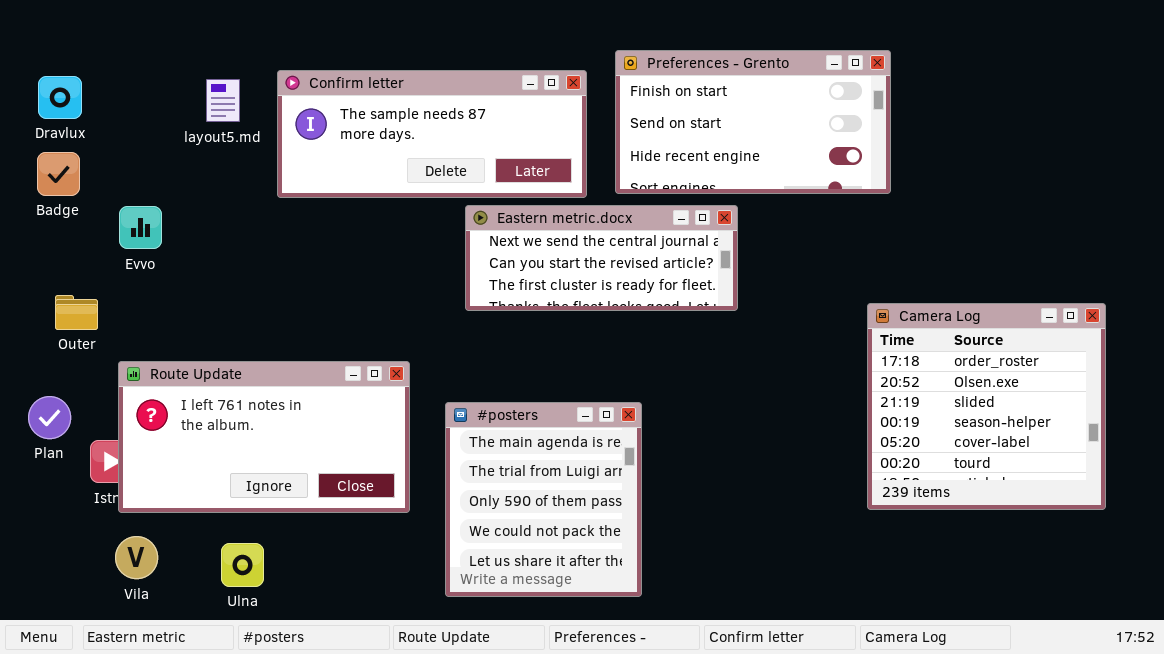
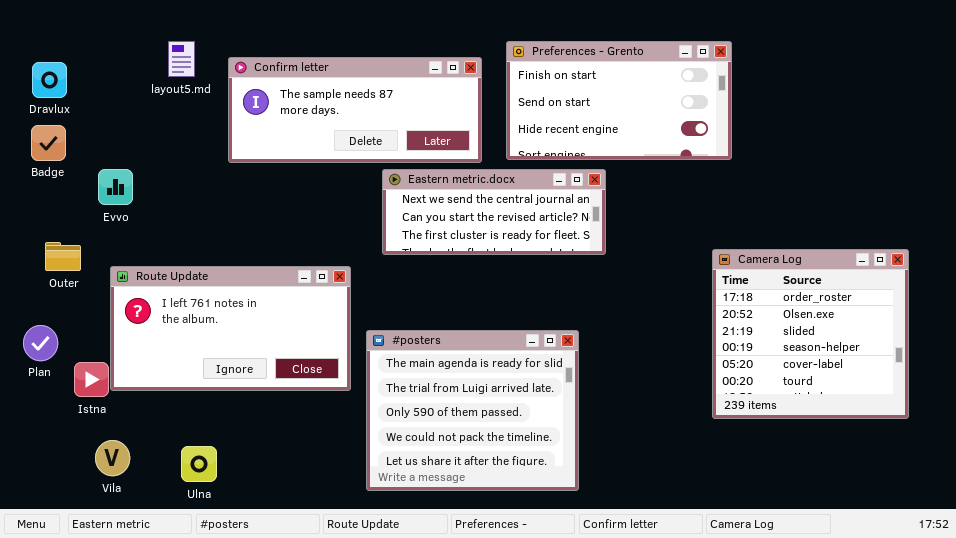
layout5.md: [206,79,240,122] -> [168,41,195,77], moved
Route Update: [118,361,410,513] -> [110,266,351,391], moved
#posters: [445,402,642,597] -> [366,330,579,491], resized

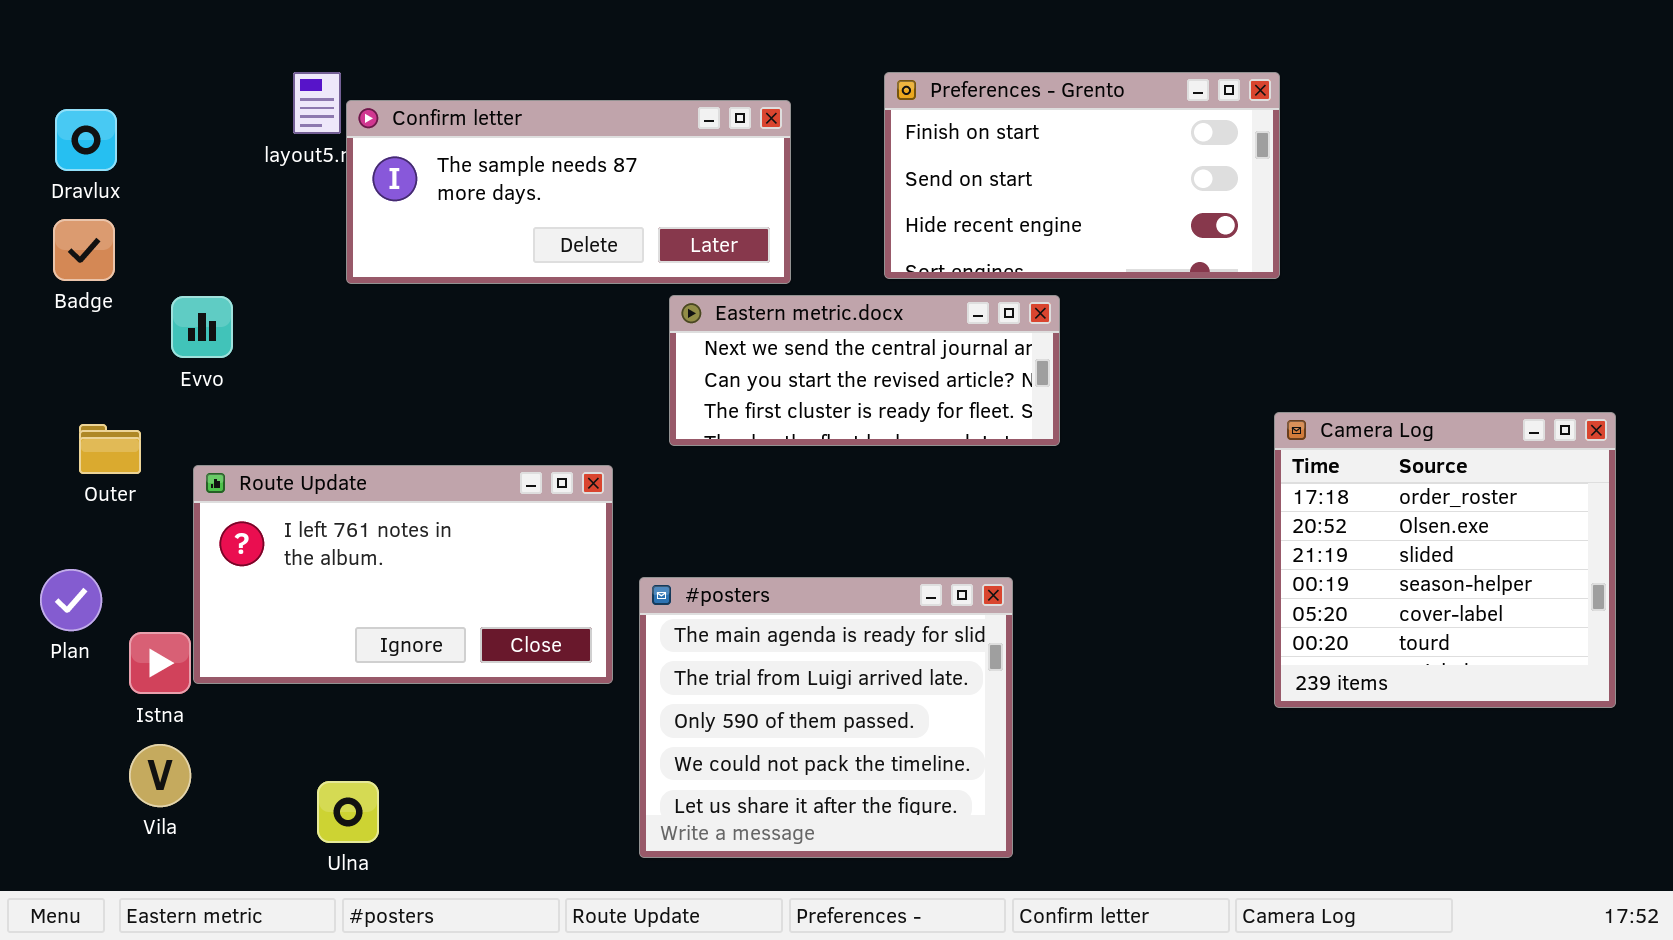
Confirm letter: [228,57,482,163] -> [346,100,791,284], moved
Camera Log: [712,249,909,419] -> [1274,412,1616,708], moved
Vila: [95,440,130,476] -> [129,744,191,807], moved

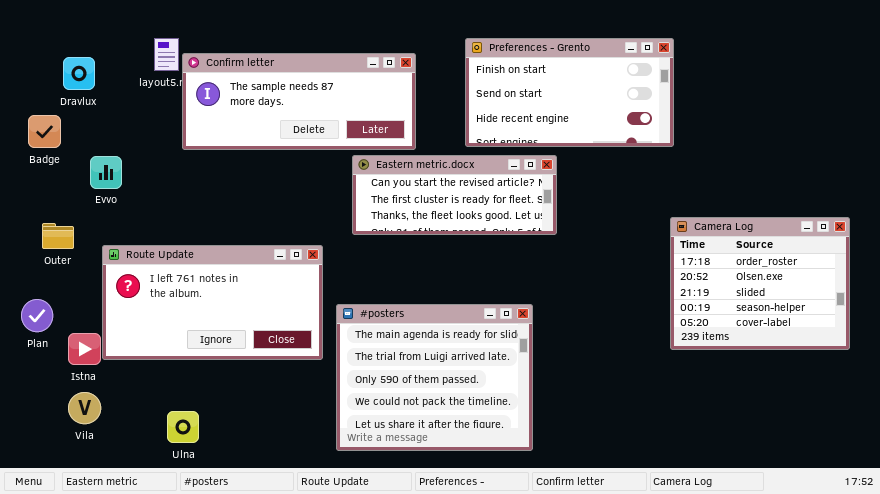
Dravlux: [55,109,117,171] -> [63,57,95,90], moved
Eastern metric.docx: [669,295,1060,446] -> [352,155,557,235], scrolled down 1 row
Camera Log: [1274,412,1616,708] -> [670,217,850,350], resized

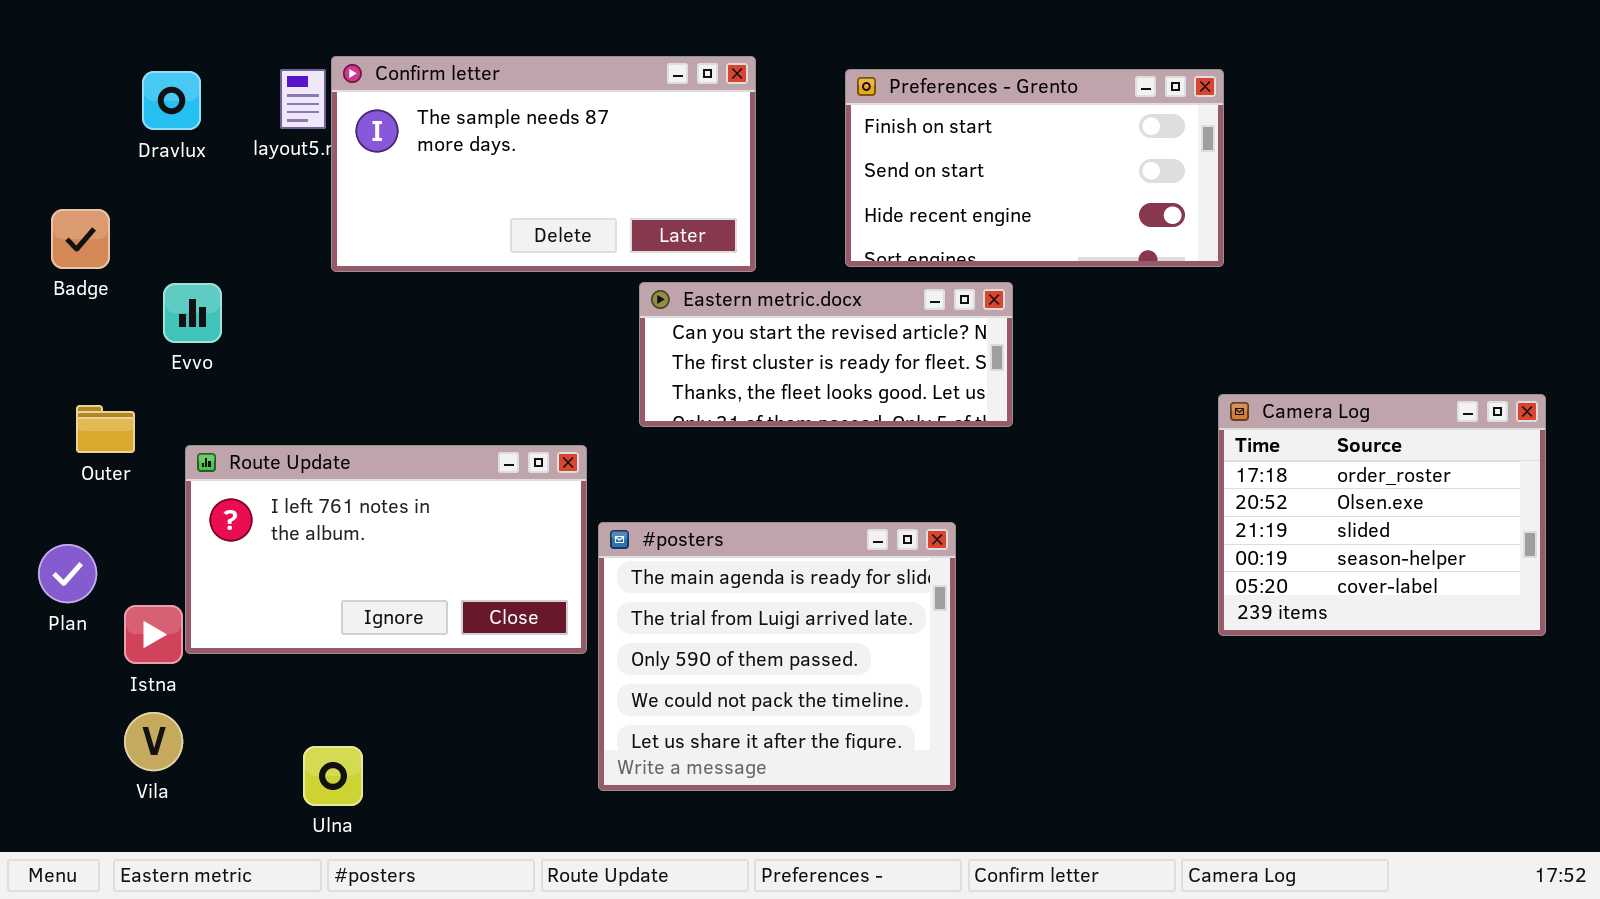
Confirm letter: [182,53,416,150] -> [331,56,756,272], resized
Dravlux: [63,57,95,90] -> [142,71,201,130], moved
#posters: [336,304,533,451] -> [598,522,956,791], moved

